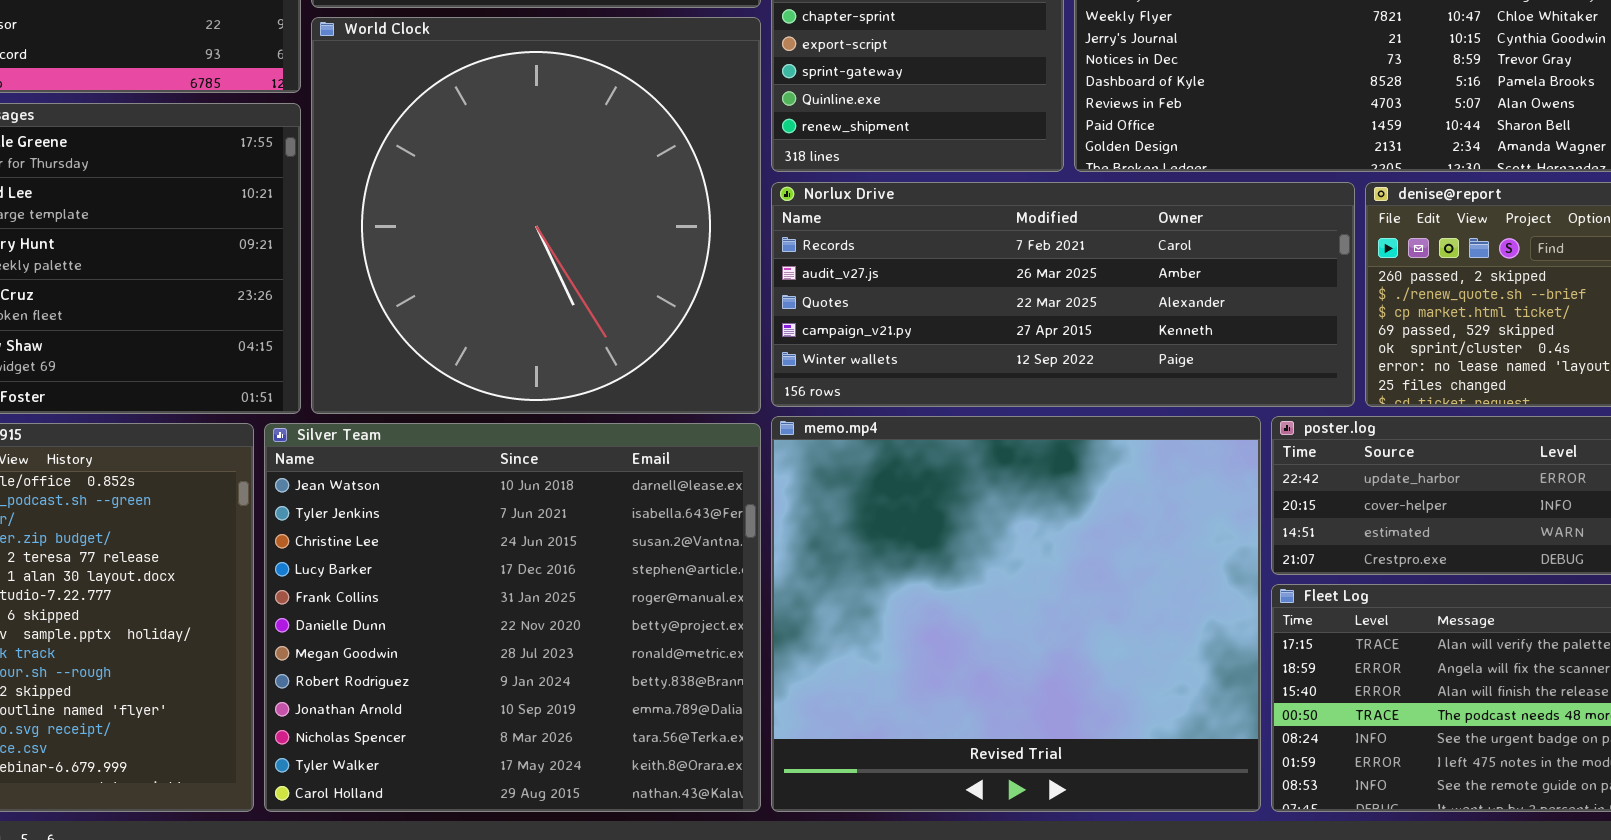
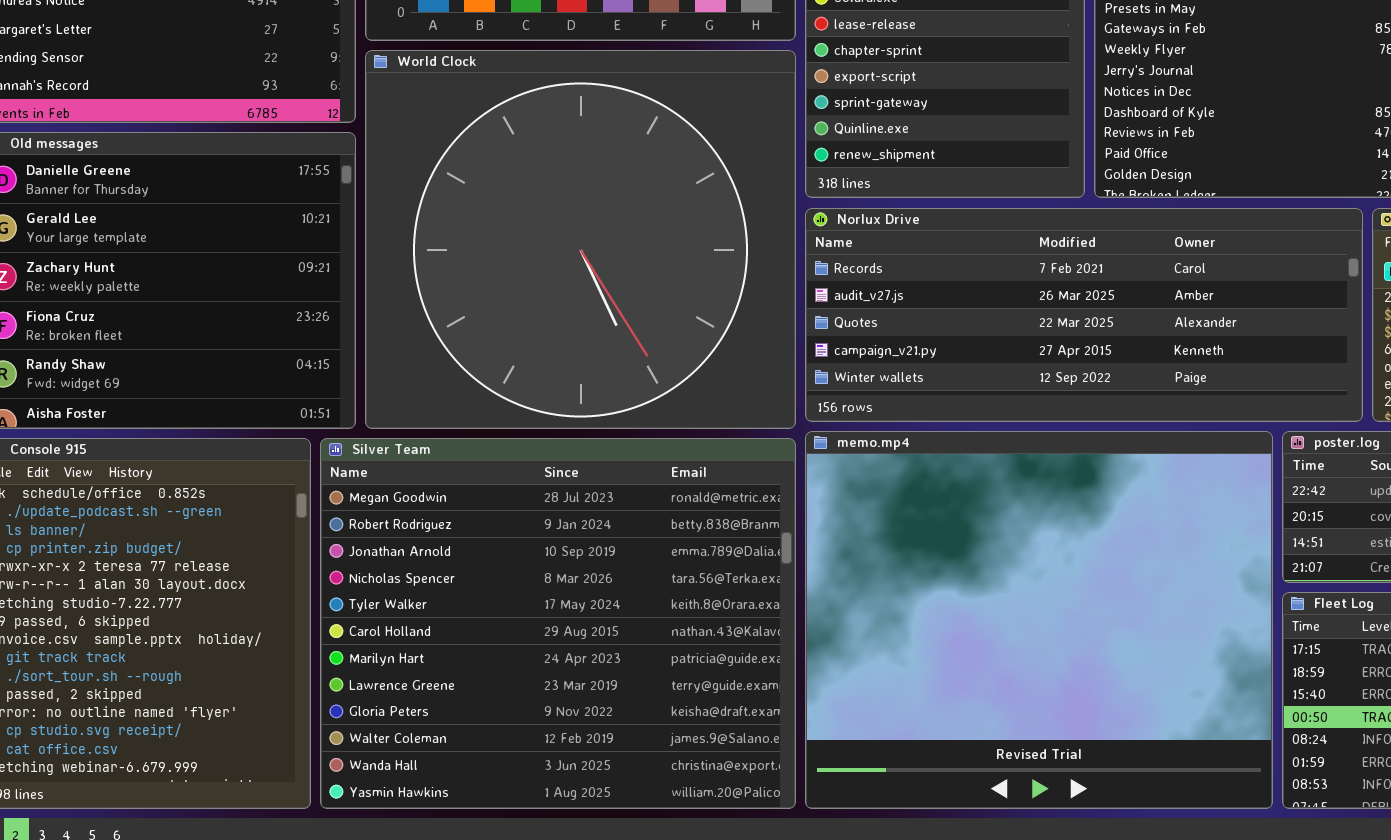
Silver Team: [264,423,761,812] -> [320,438,796,809], scrolled down 6 rows

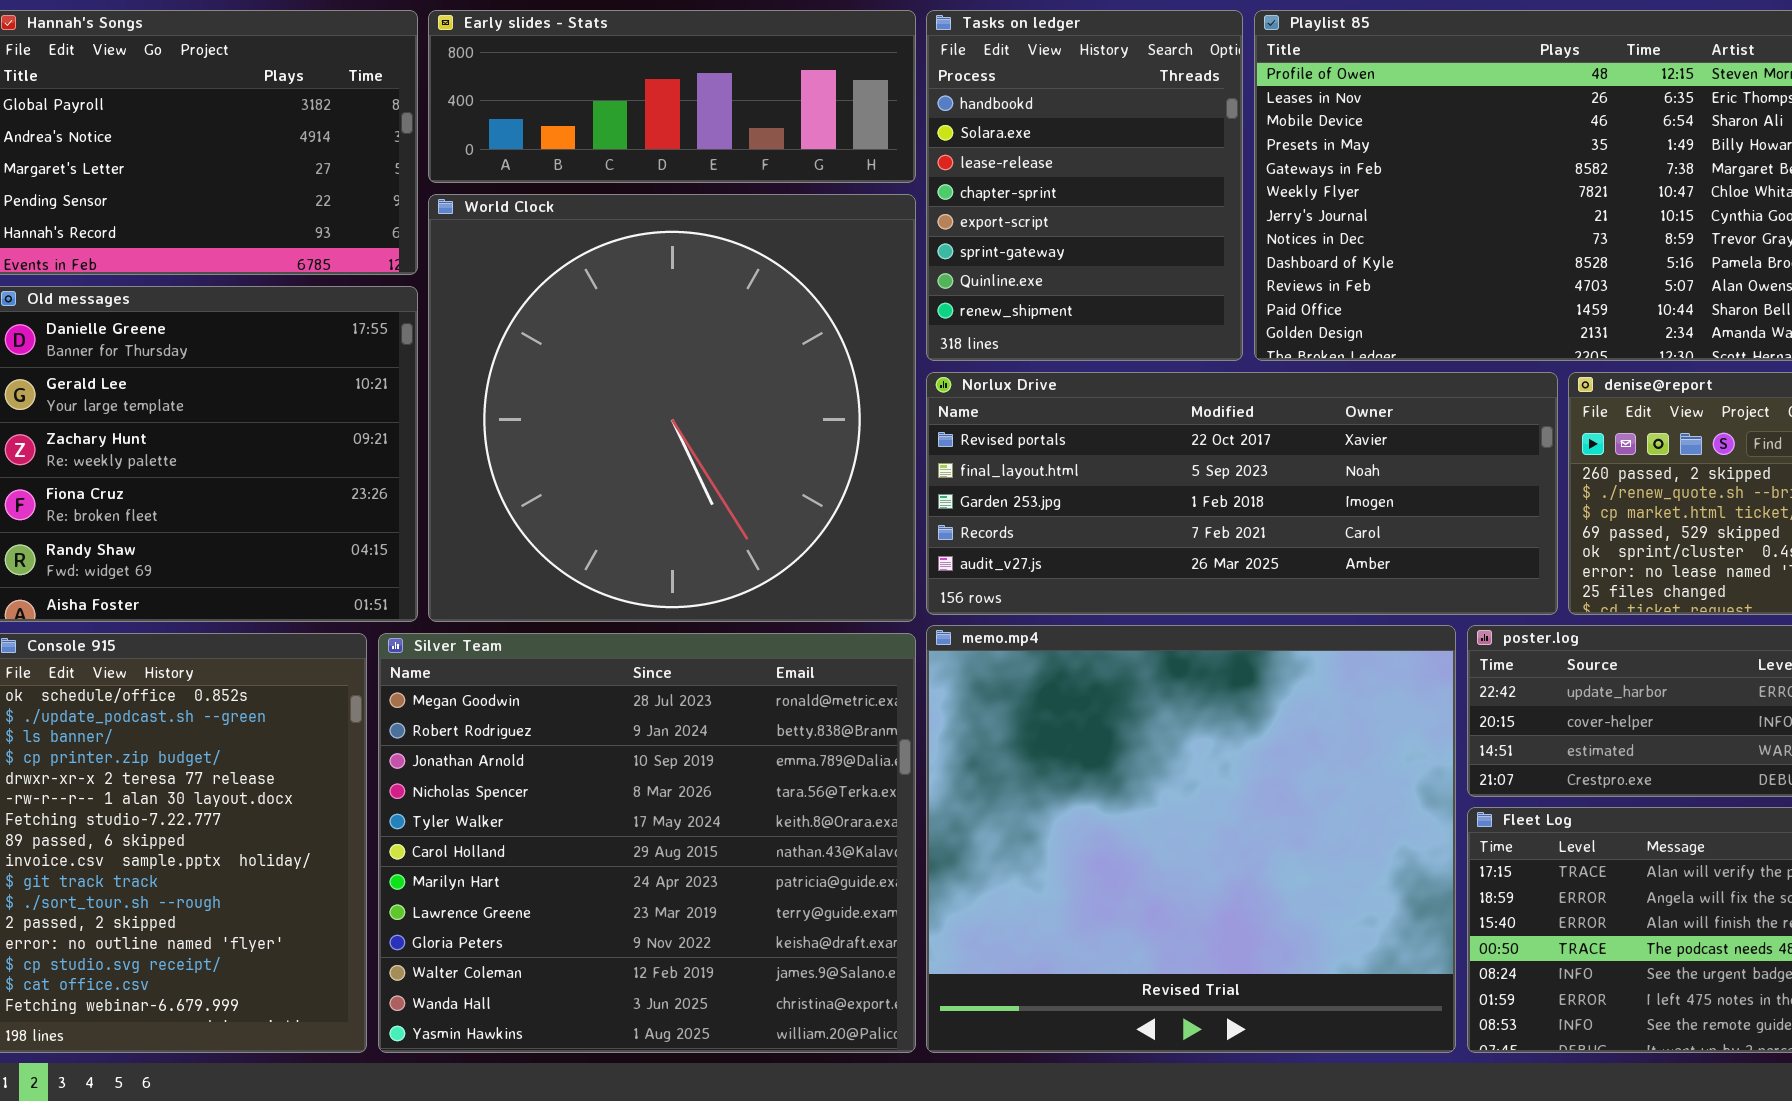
Norlux Drive: [805,208,1363,422] -> [926,372,1558,615], scrolled up 3 rows

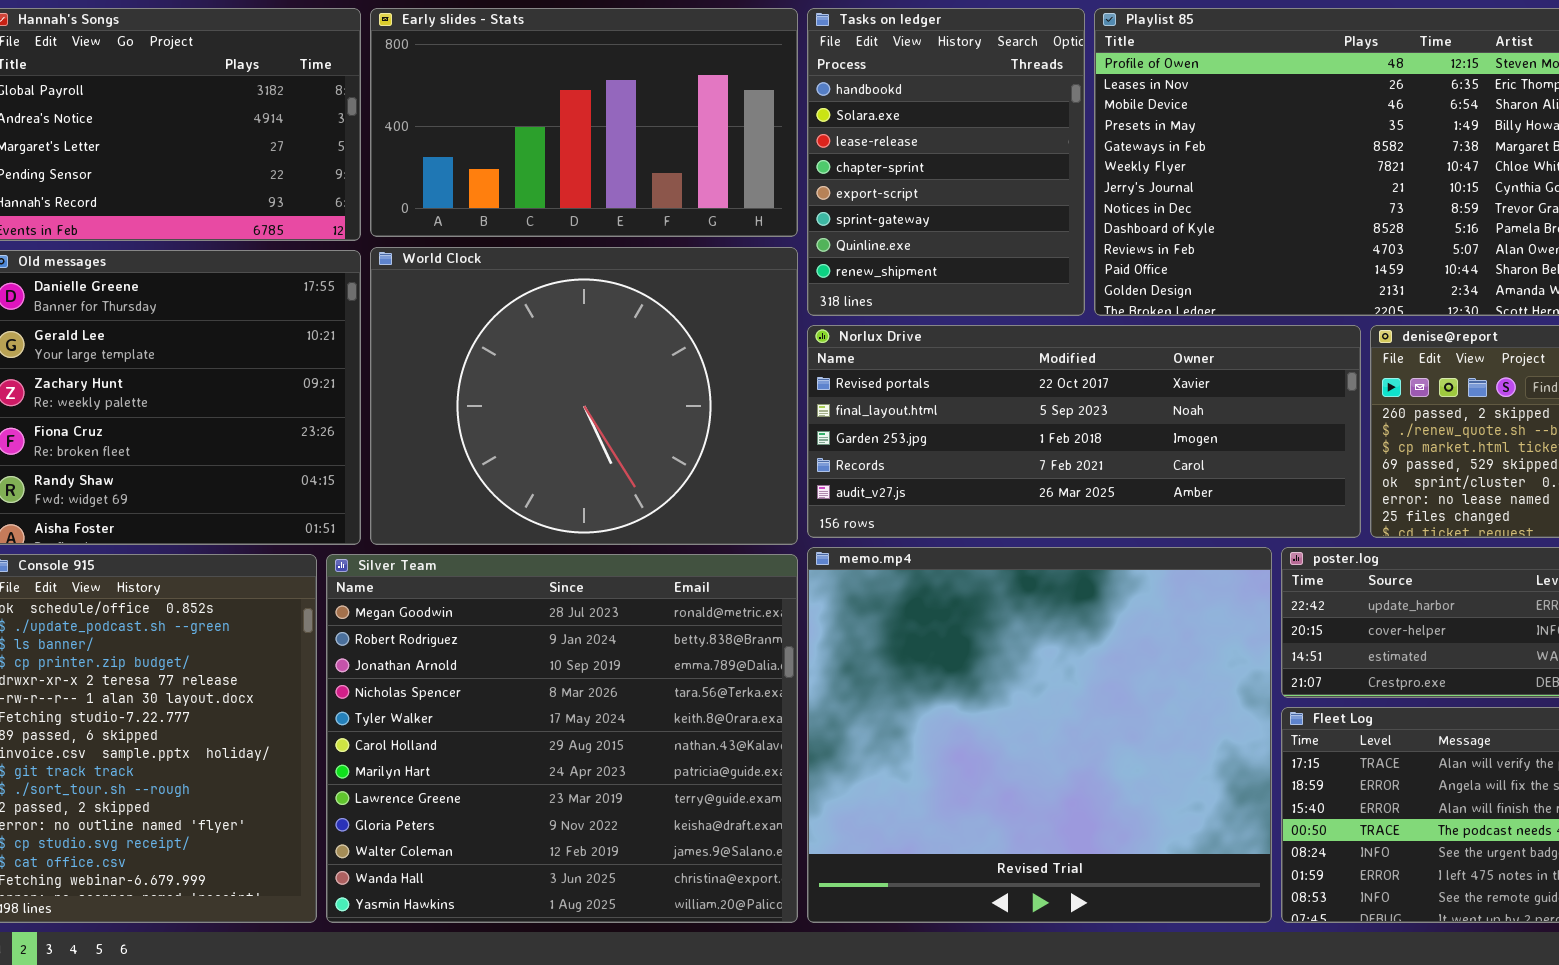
Early slides - Stats: [428,10,916,183] -> [370,8,798,237], resized
World Clock: [428,194,916,622] -> [370,247,798,545], resized

